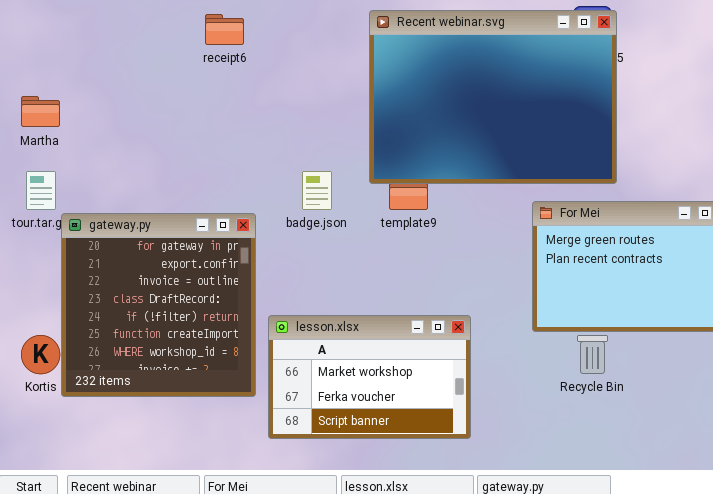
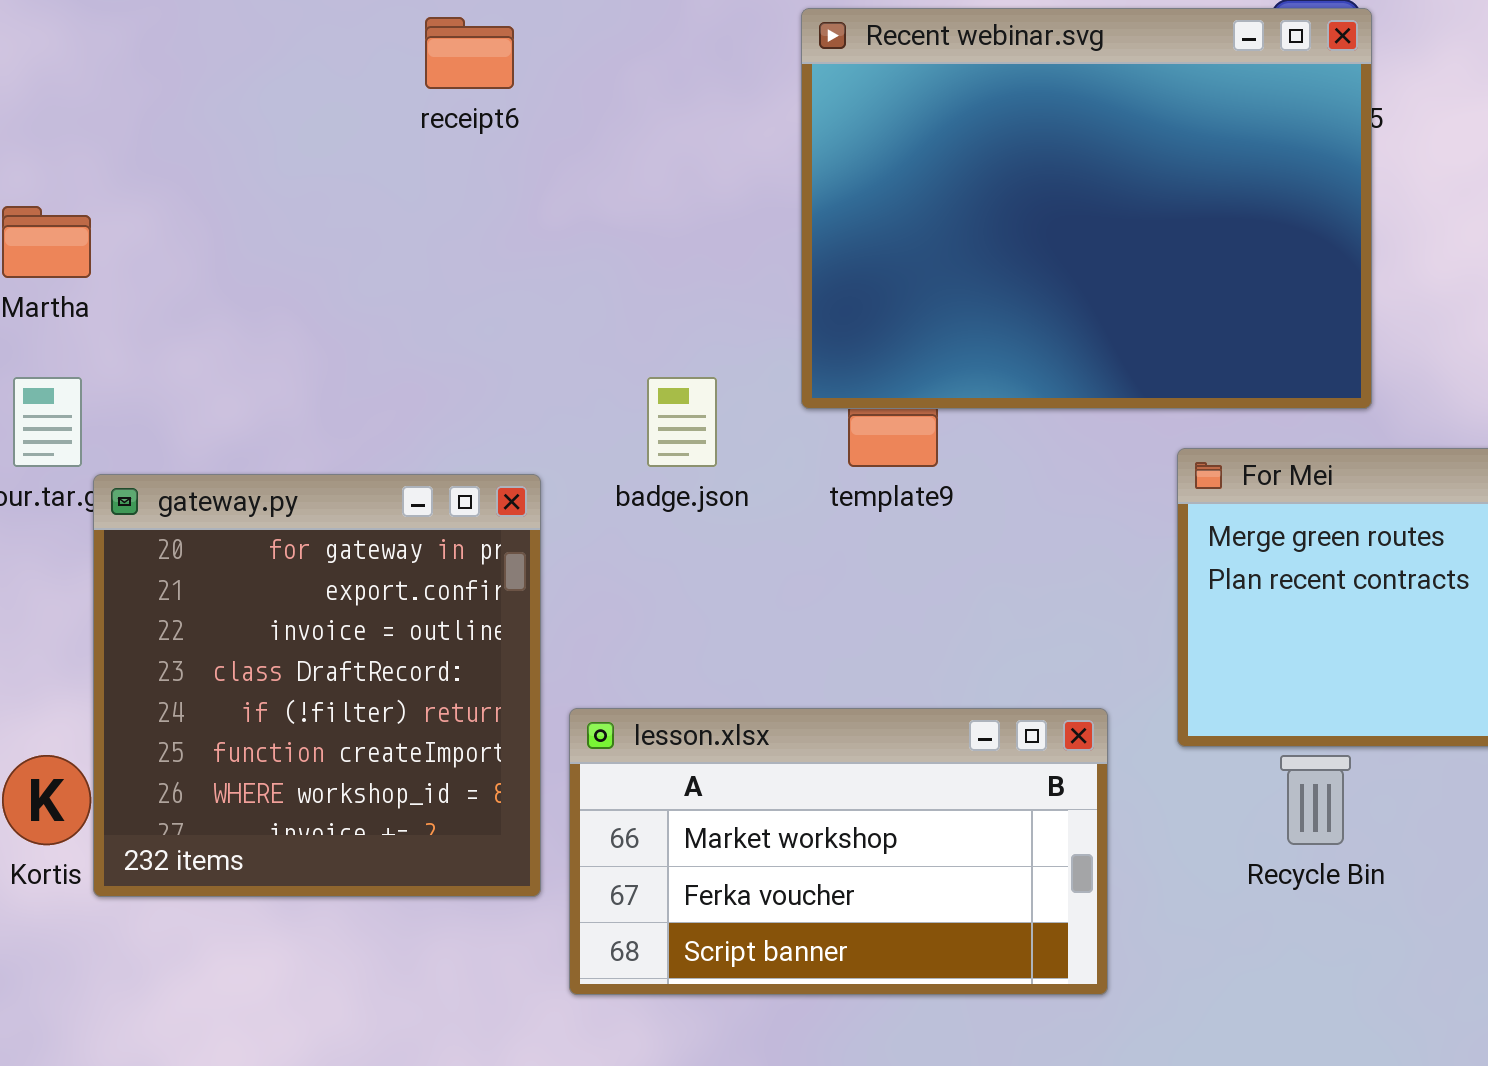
lesson.xlsx: [268,315,471,439] -> [569,708,1108,995], resized

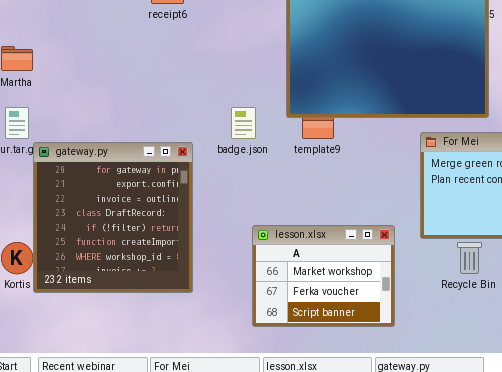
lesson.xlsx: [569,708,1108,995] -> [252,225,395,327], resized

